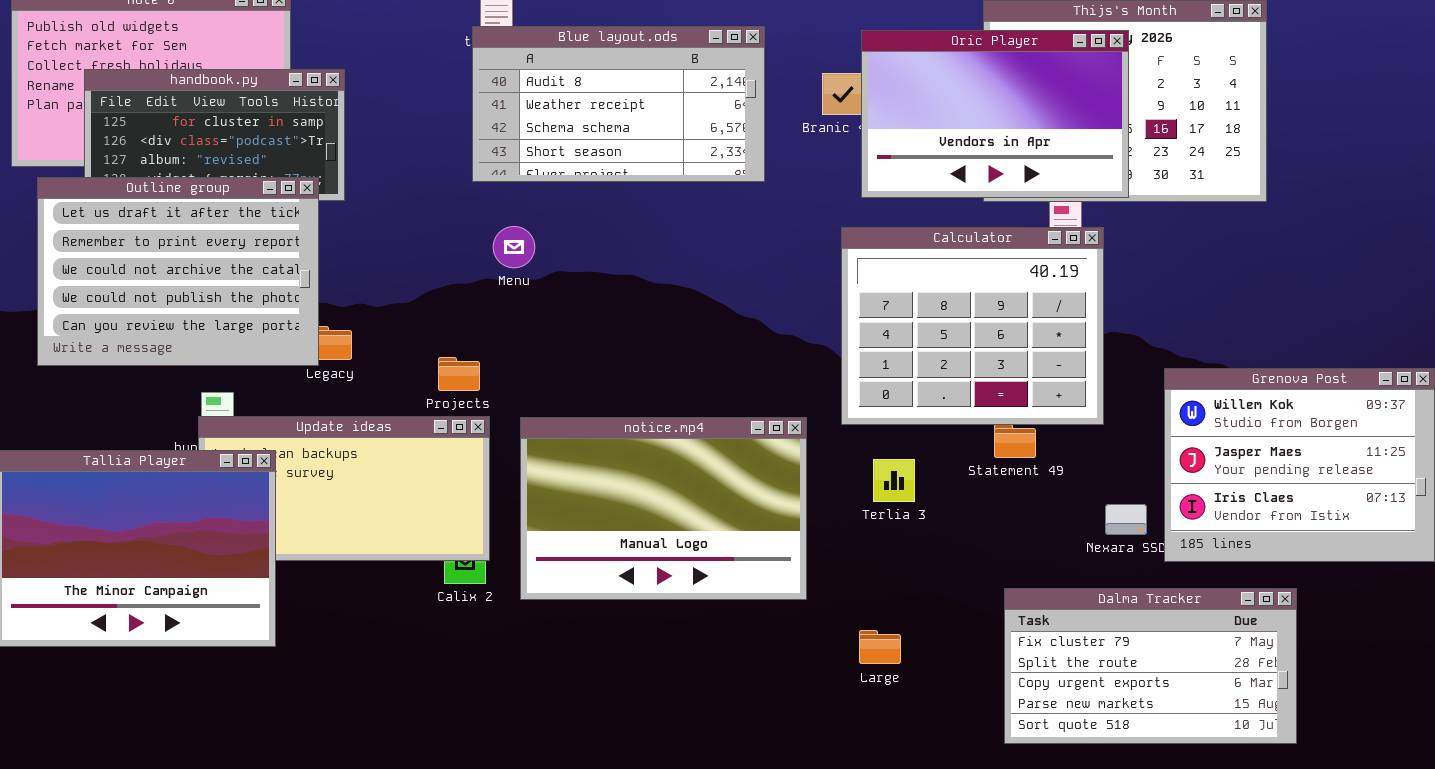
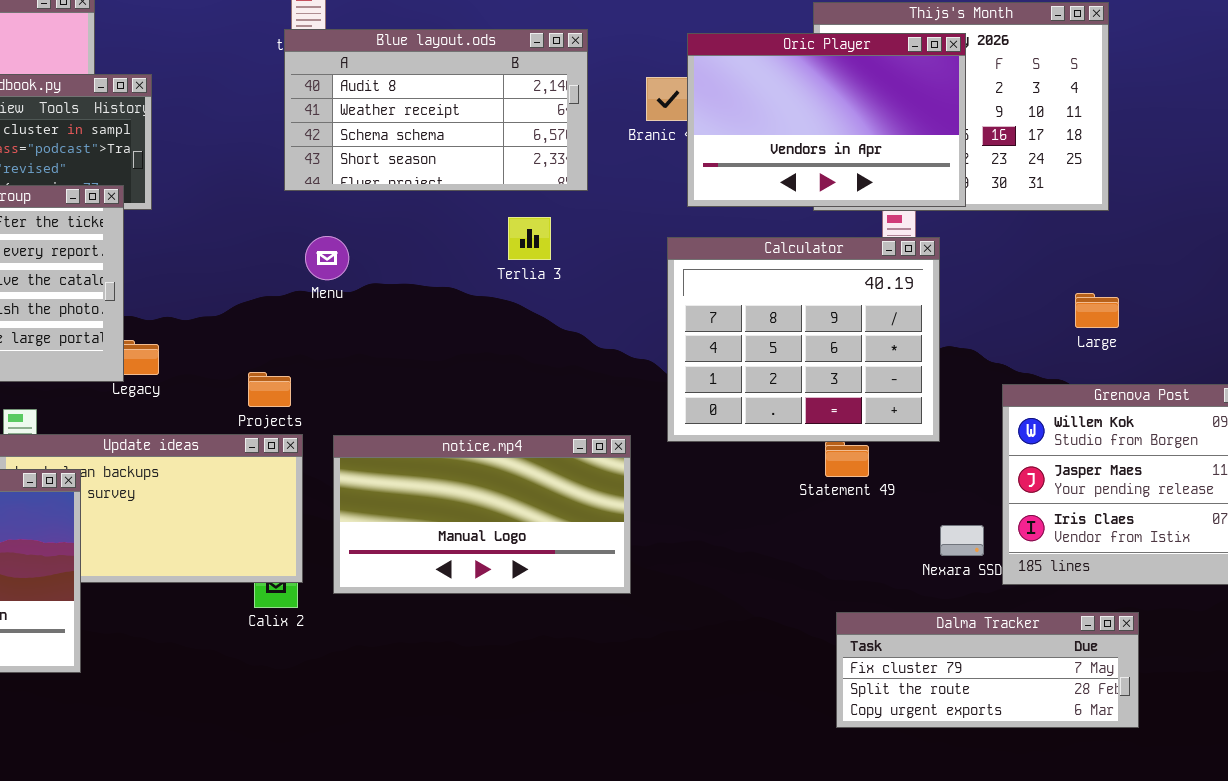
notice.mp4: [520,417,807,600] -> [333,435,631,594], resized
Terlia 3: [873,459,915,502] -> [508,217,551,260], moved
Dalma Tracker: [1004,588,1297,744] -> [836,612,1139,728], resized
Large: [859,630,901,664] -> [1075,293,1119,328], moved

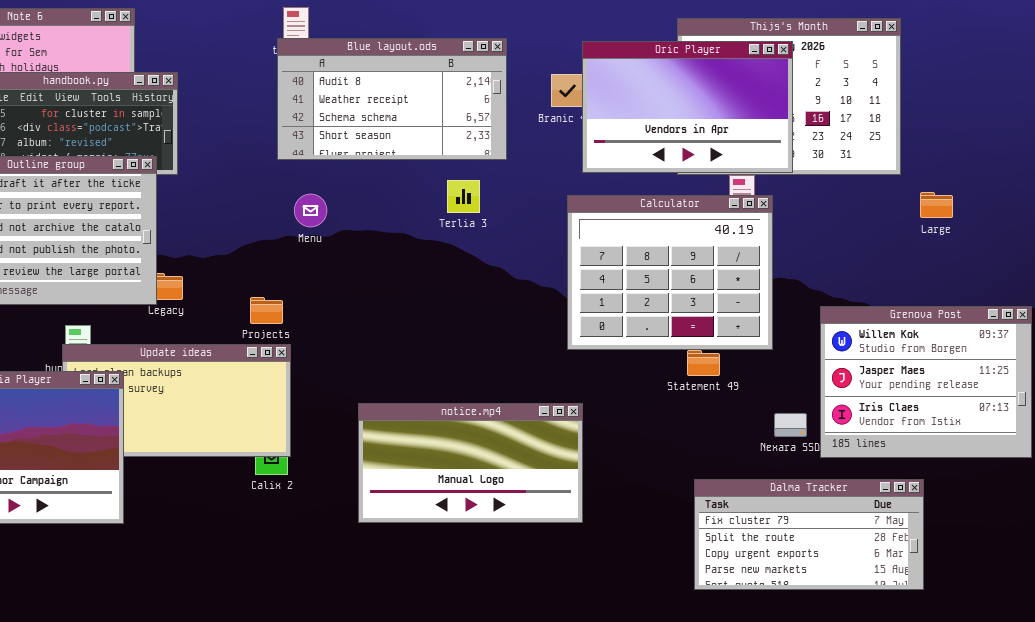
Large: [1075,293,1119,328] -> [920,192,953,218], moved
notice.mp4: [333,435,631,594] -> [358,403,583,523], moved
Dalma Tracker: [836,612,1139,728] -> [694,479,924,590], resized

